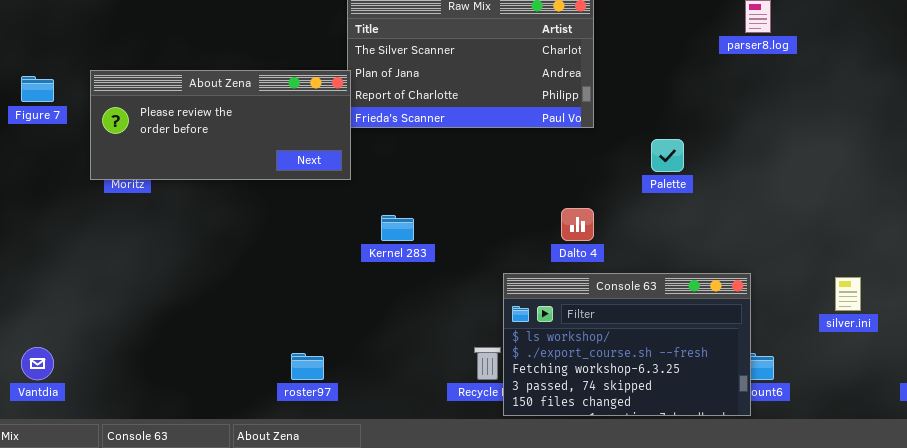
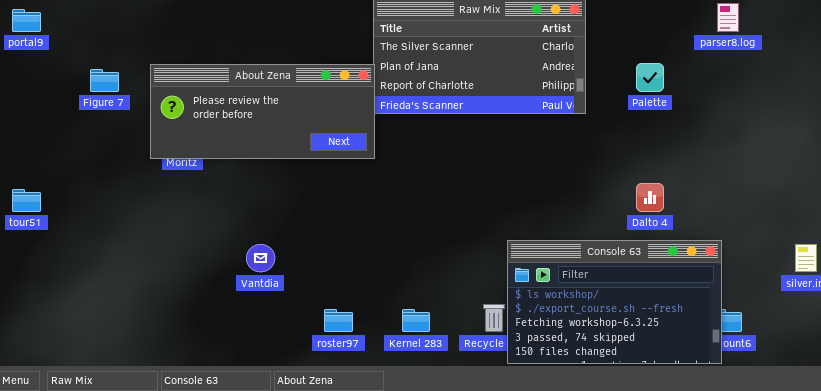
Palette: [651,139,684,172] -> [636,63,664,92], moved
Dalto 4: [561,208,594,241] -> [636,183,664,212], moved
Kernel 283: [381,215,414,241] -> [402,309,430,332], moved
Vantdia: [21,347,54,380] -> [246,244,275,272], moved

